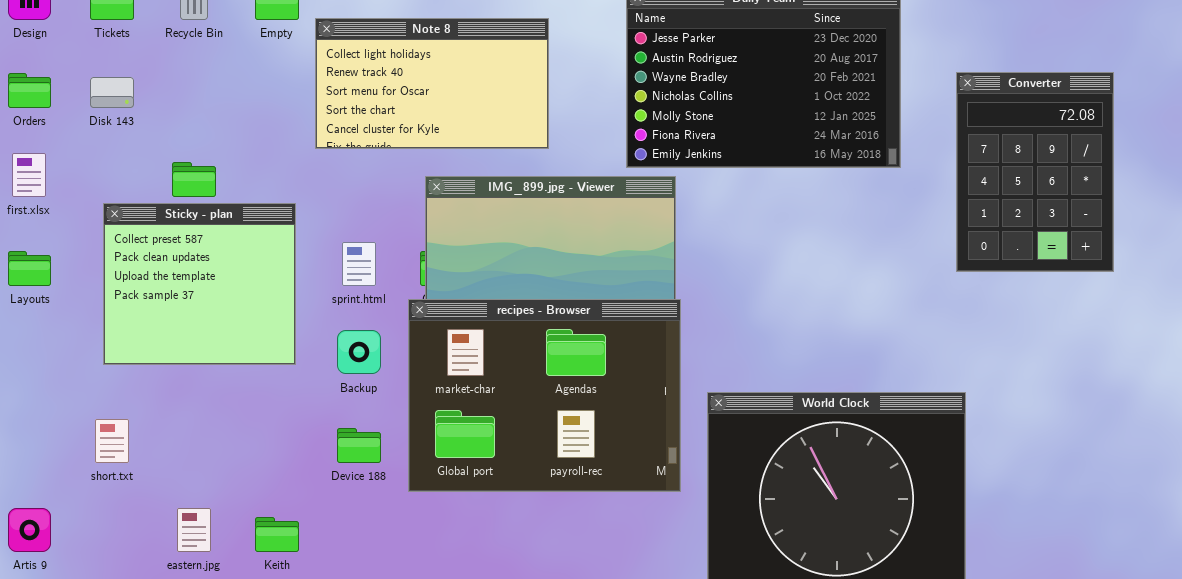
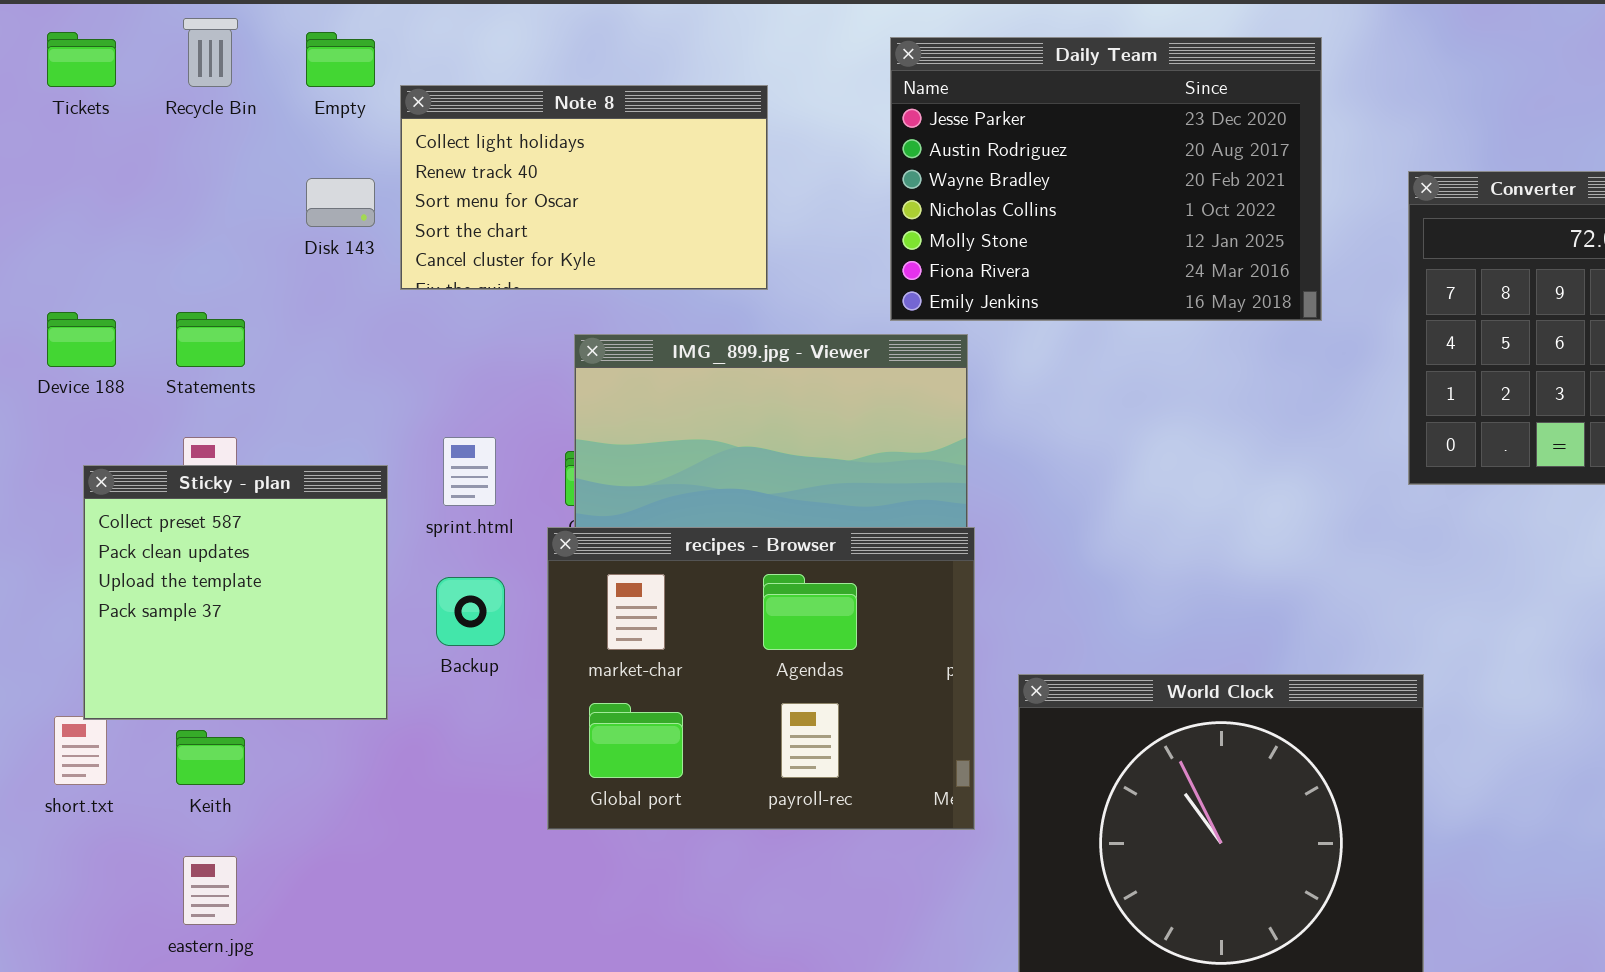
Disk 143: [90,77,134,108] -> [306,178,375,227], moved
Sticky - plan: [103,203,296,365] -> [83,465,388,720], moved
Device 188: [337,428,381,463] -> [47,312,116,367], moved
Keith: [255,517,299,552] -> [176,730,245,785], moved

